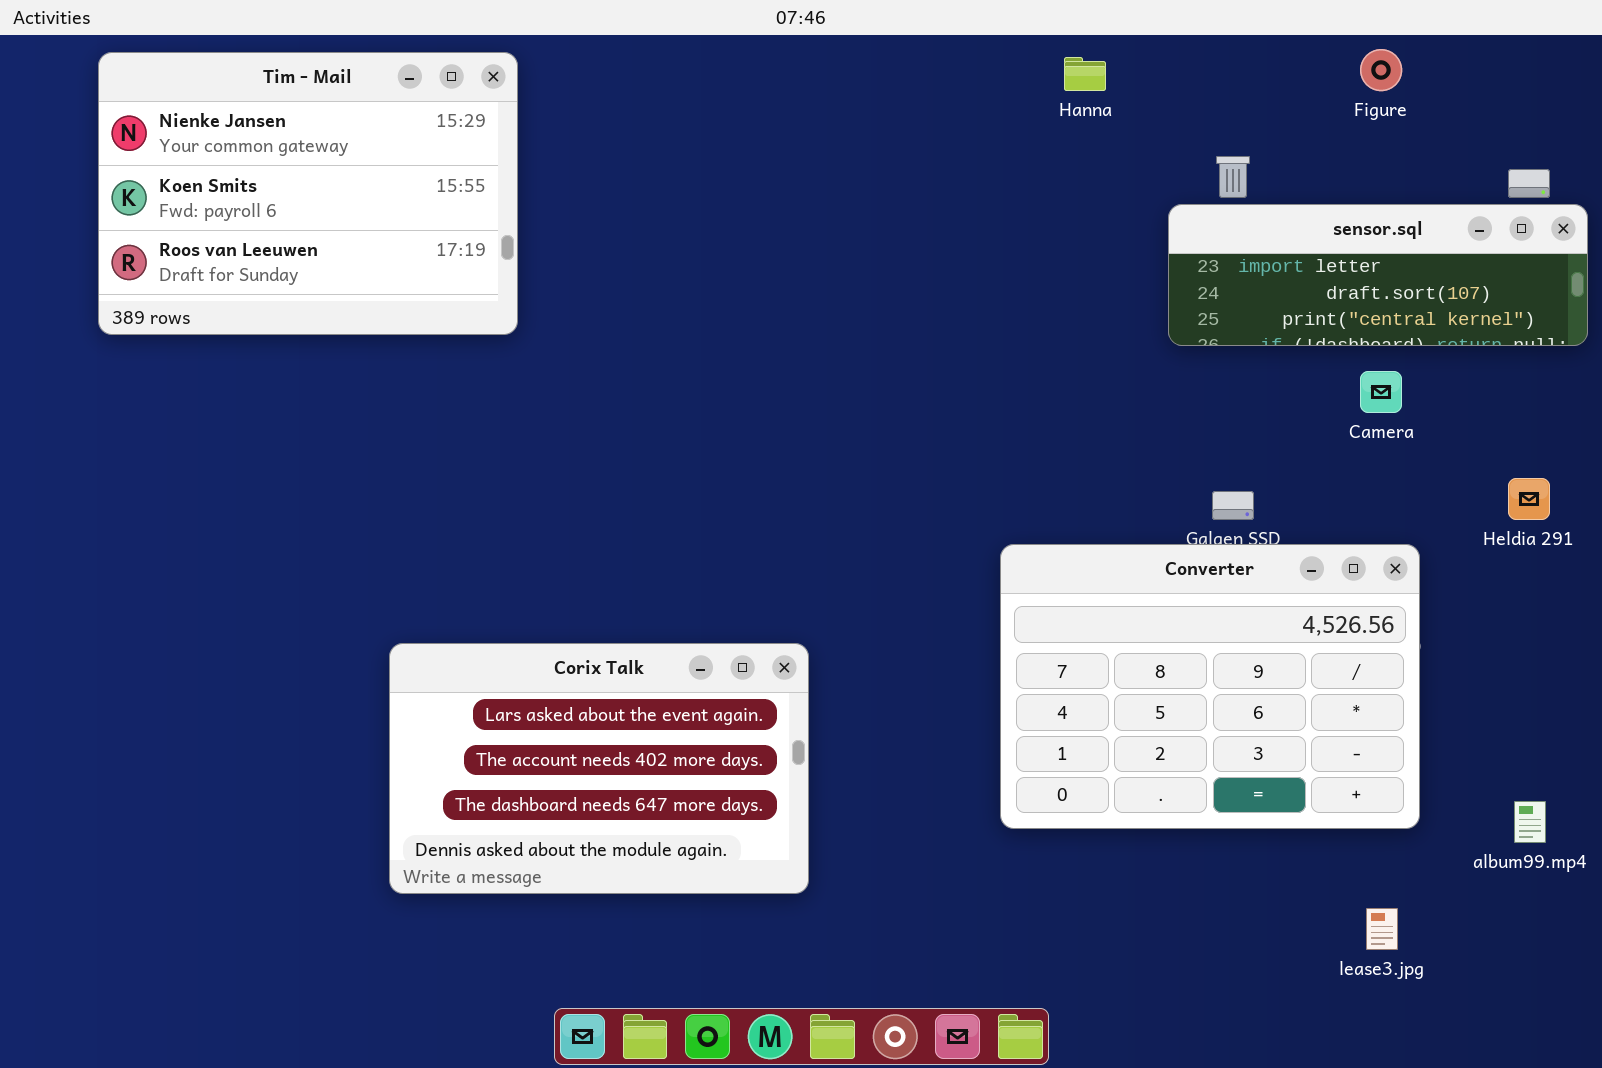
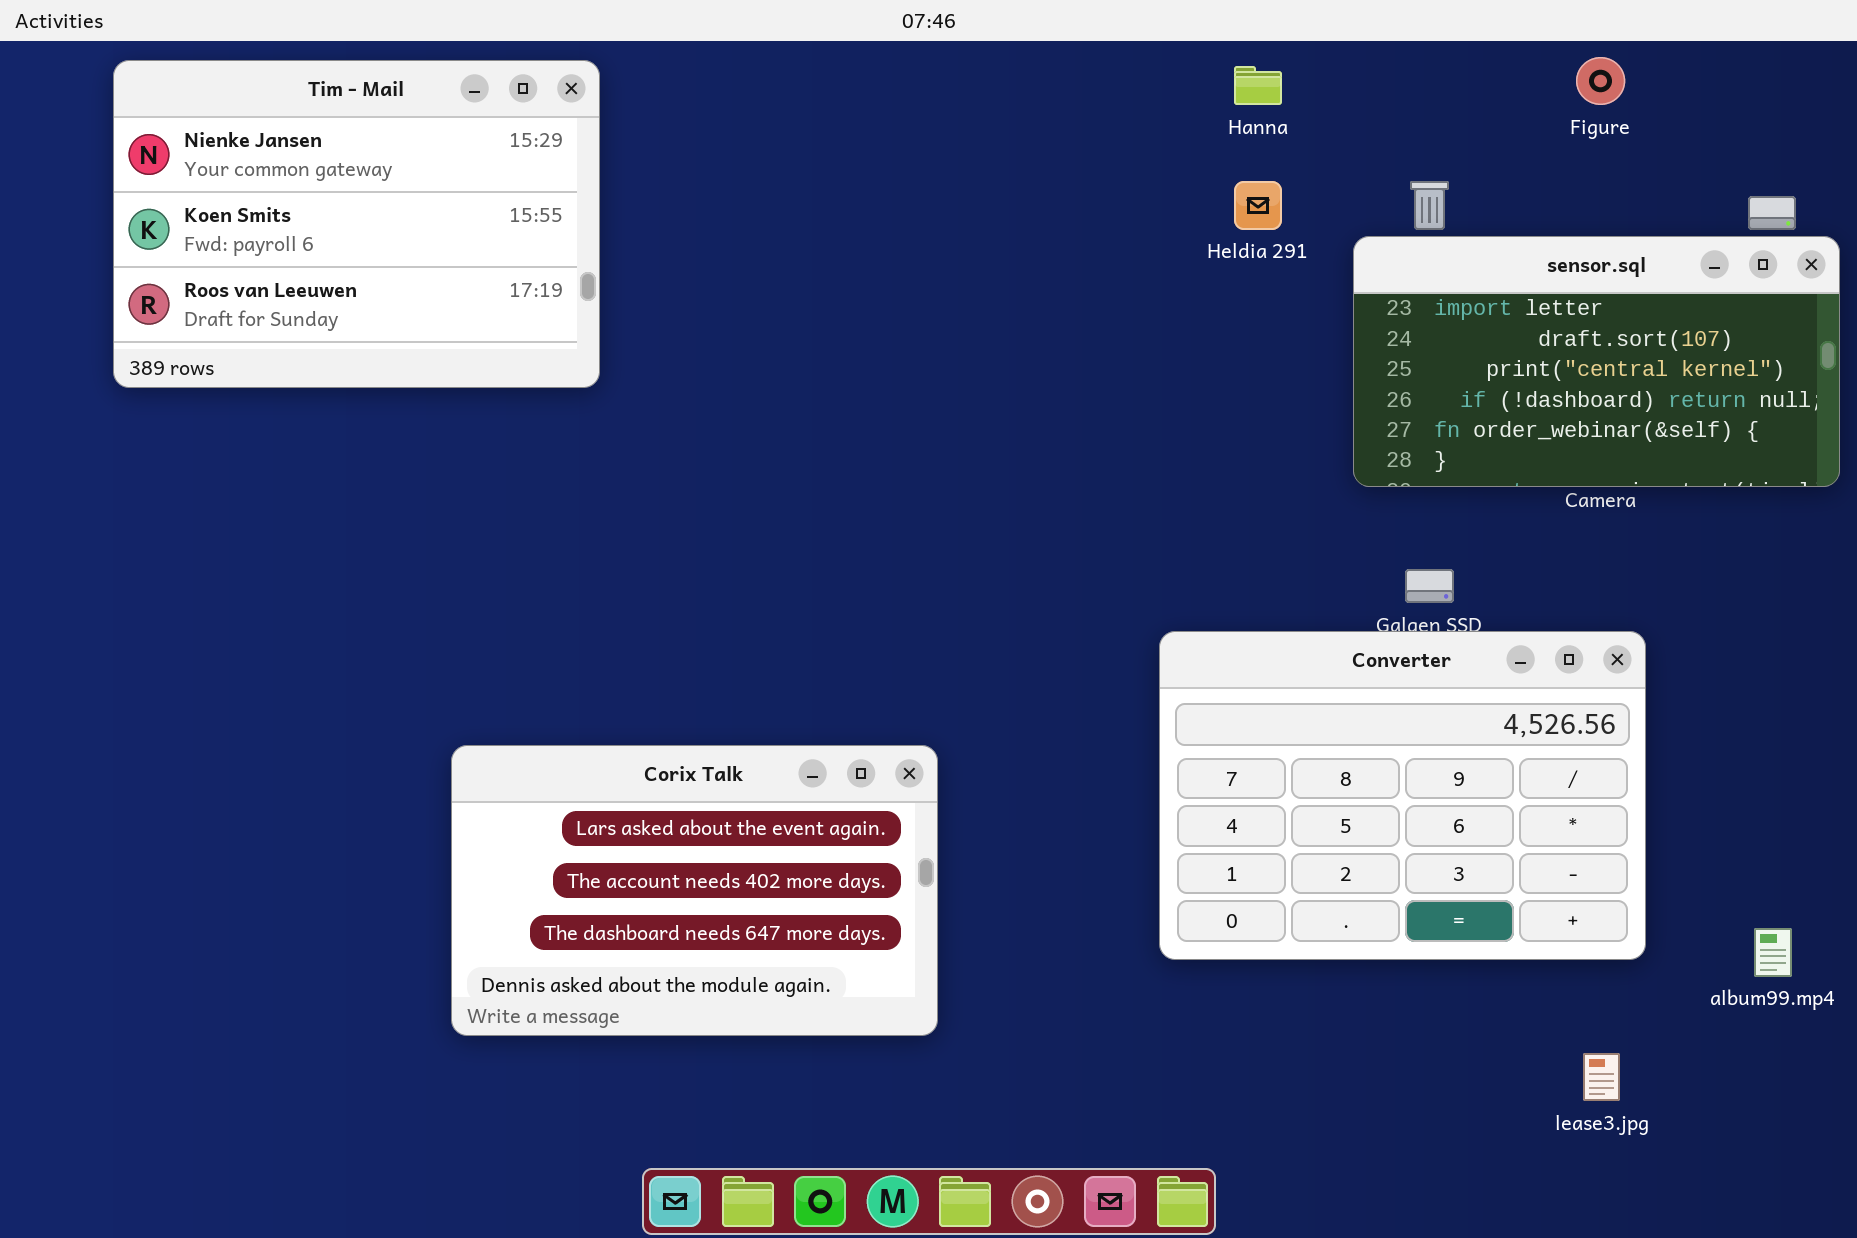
sensor.sql: [1168,204,1588,346] -> [1353,236,1840,487], resized
Heldia 291: [1508,478,1550,520] -> [1234,181,1282,230], moved

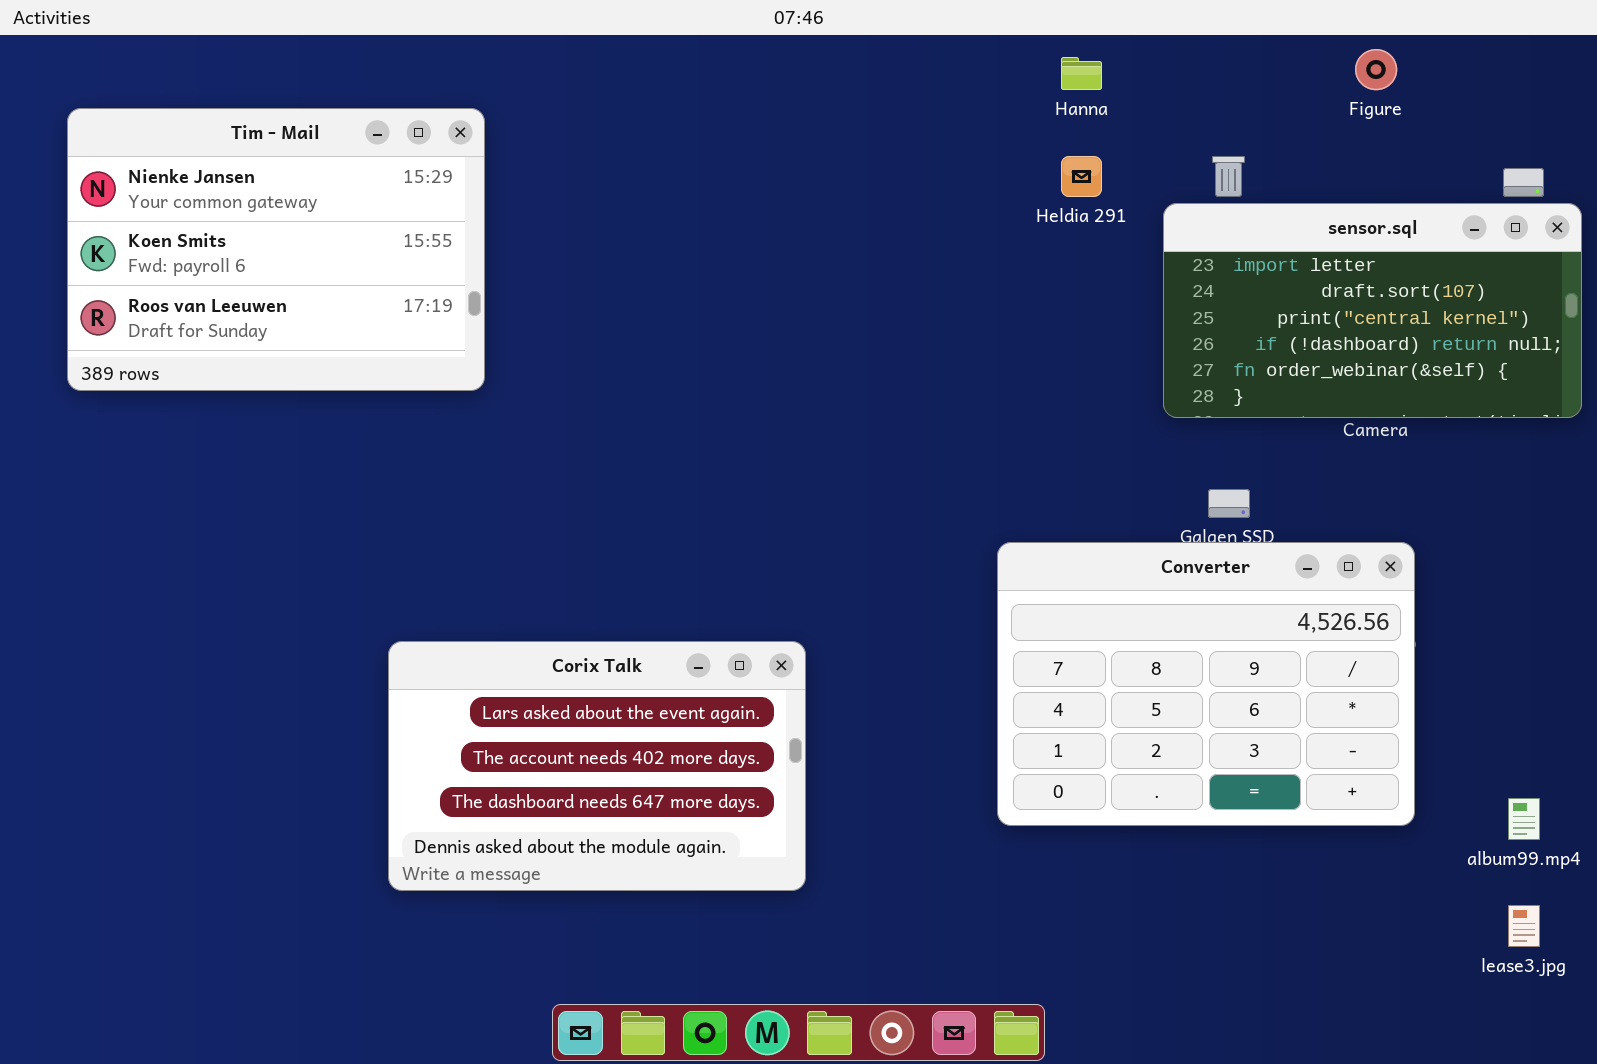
Tim - Mail: [113,60,600,388] -> [67,108,485,391], moved
lease3.jpg: [1583,1053,1620,1101] -> [1508,905,1540,947], moved

